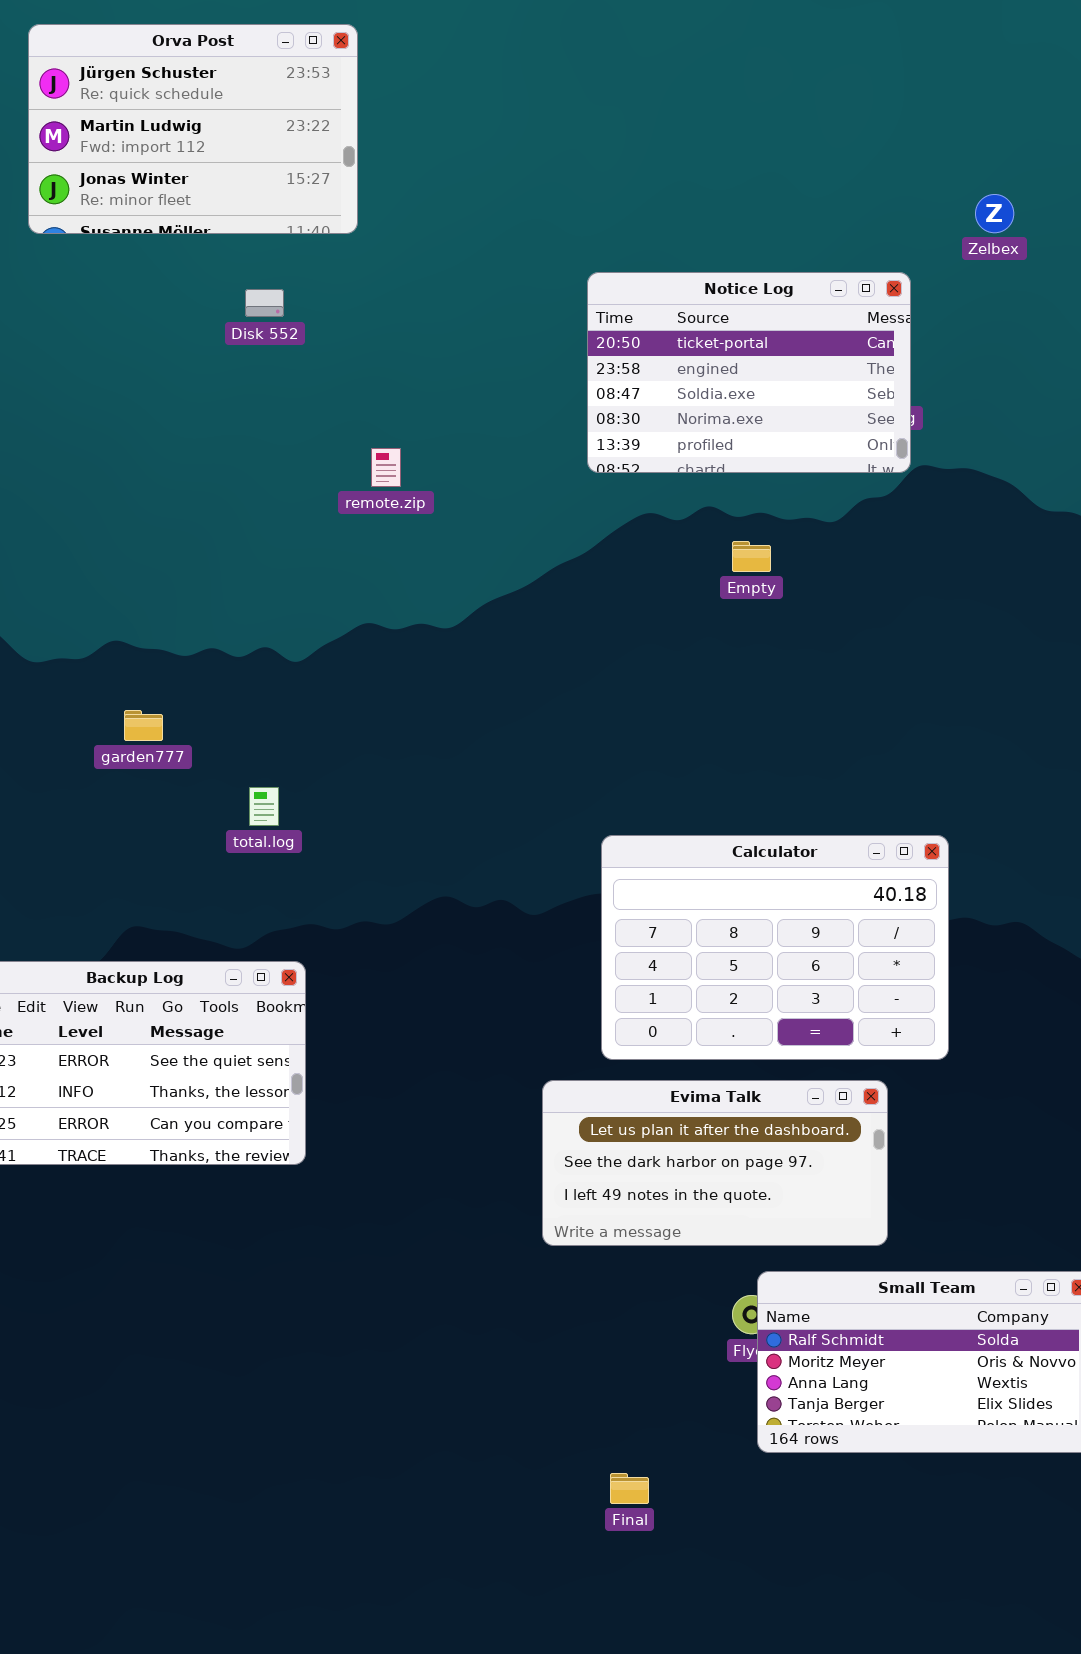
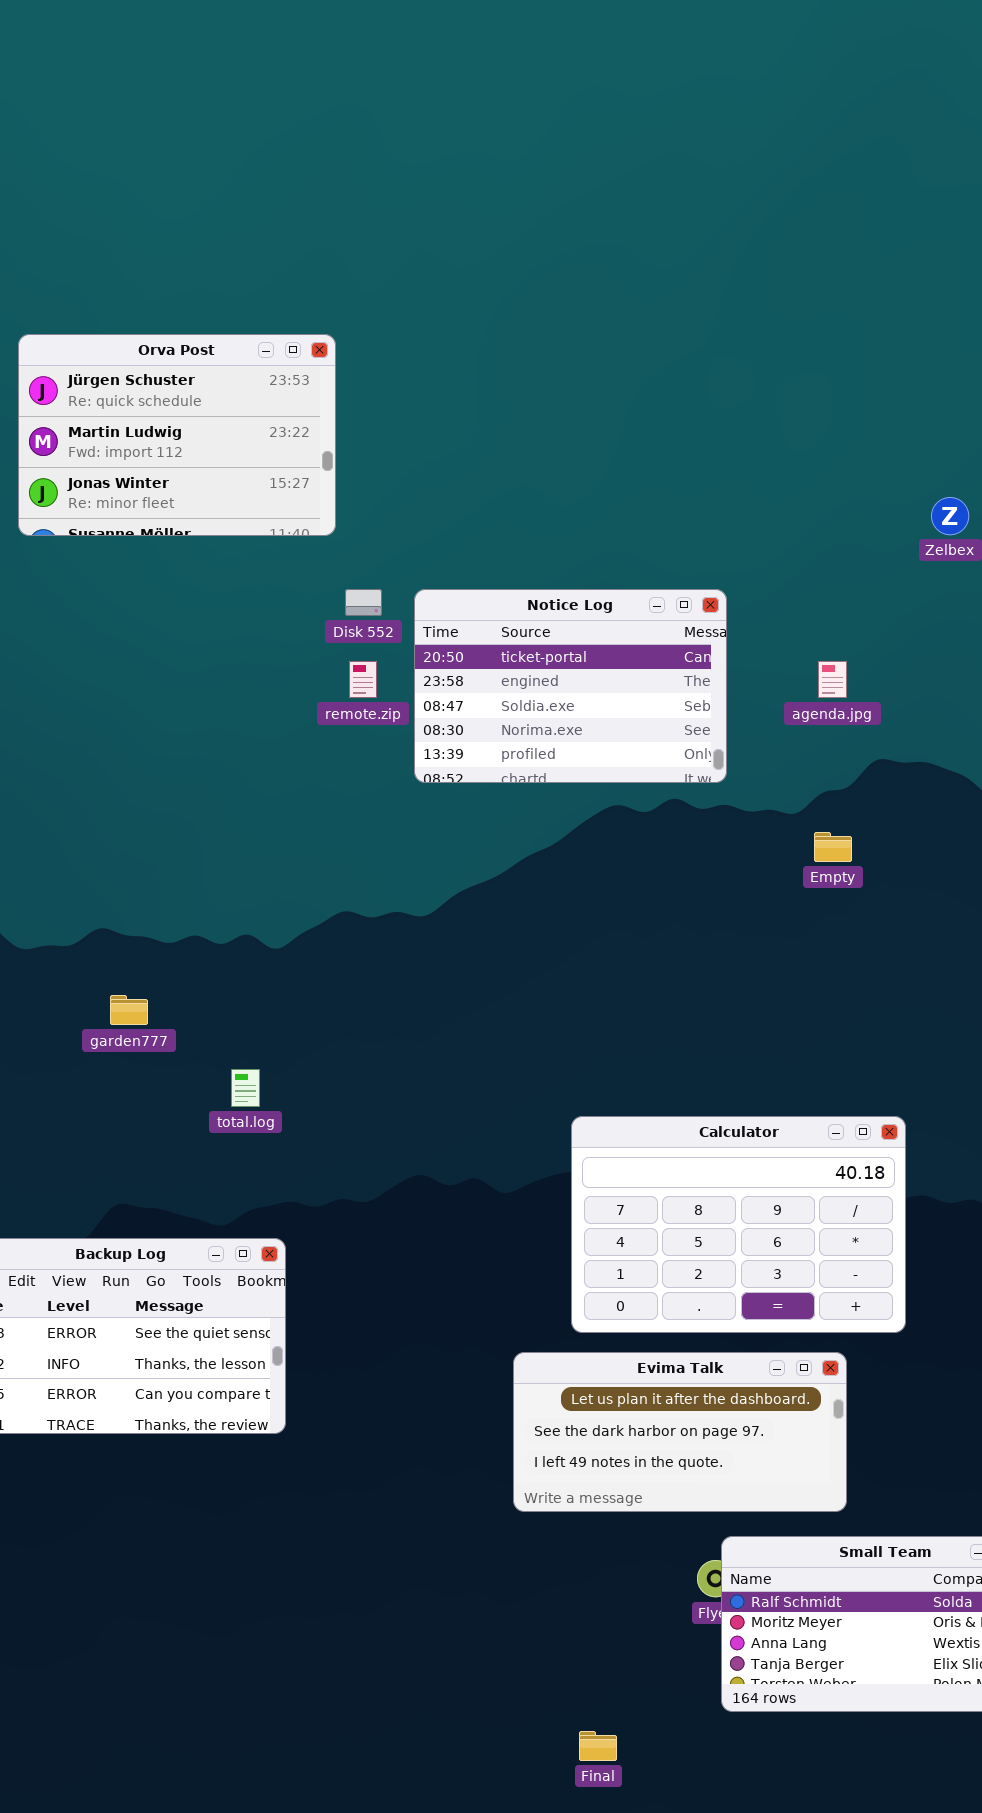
Notice Log: [587,272,911,473] -> [414,589,727,783], moved
Disk 552: [245,289,284,317] -> [345,589,382,616], moved
remote.zip: [371,448,401,487] -> [349,661,377,698], moved
Empty: [732,541,771,572] -> [814,832,852,862], moved

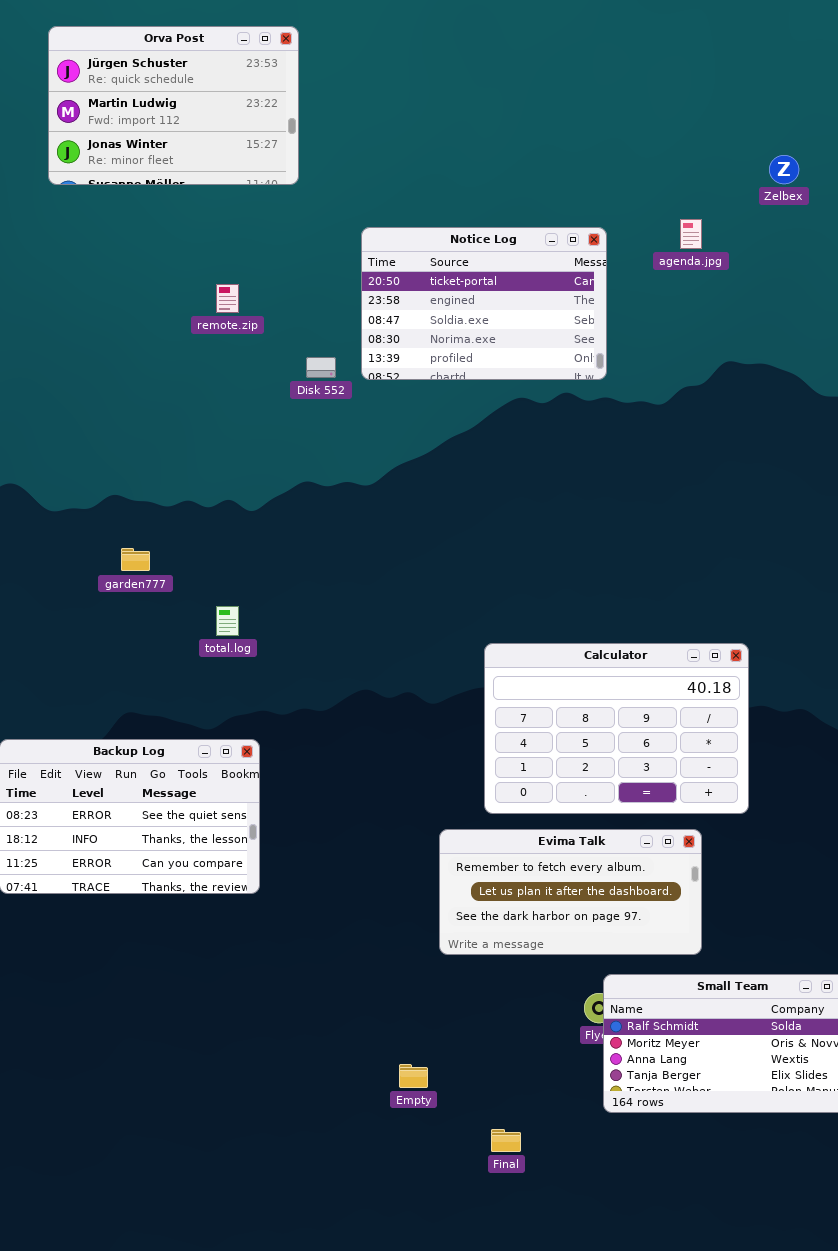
Disk 552: [345,589,382,616] -> [306,357,336,378], moved
remote.zip: [349,661,377,698] -> [216,284,239,313], moved
agenda.jpg: [818,661,847,698] -> [680,219,702,249], moved
Empty: [814,832,852,862] -> [399,1064,428,1088], moved
Evima Talk: [513,1352,847,1512] -> [439,829,702,955], scrolled up 1 row

